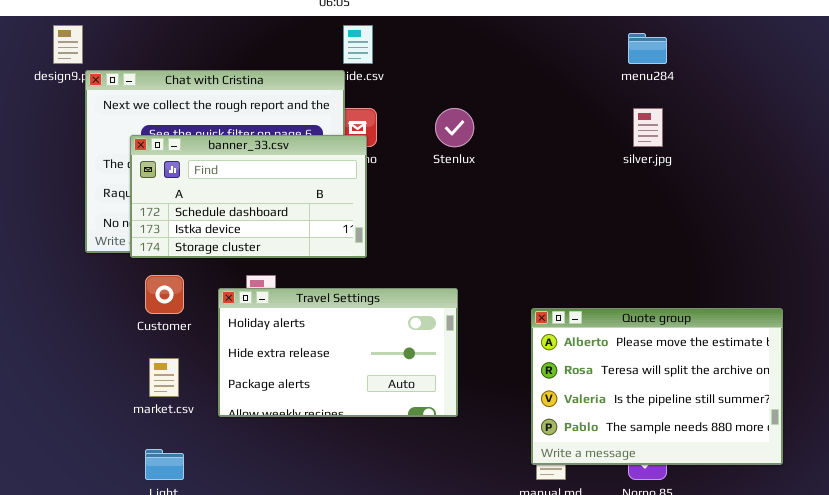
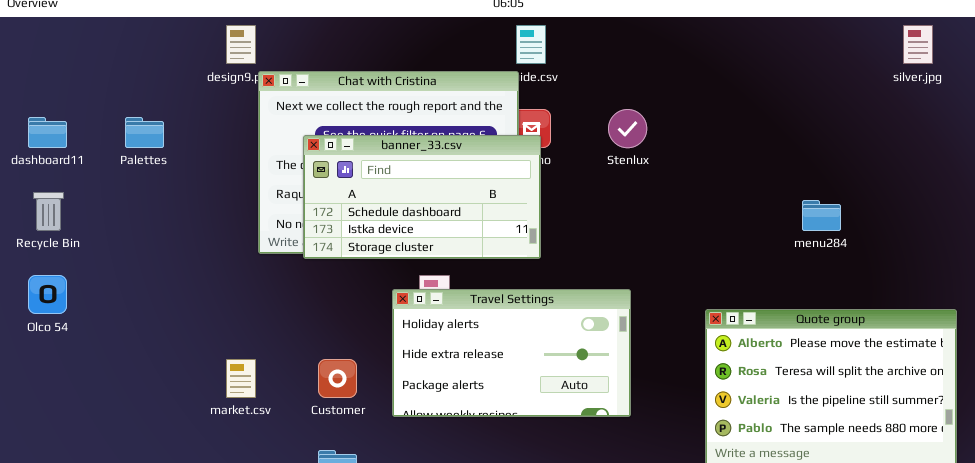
menu284: [628,33,667,64] -> [802,200,841,231], moved
silver.jpg: [633,108,663,147] -> [903,25,933,64], moved
Customer: [145,275,184,314] -> [318,359,357,398], moved
market.csv: [149,358,179,397] -> [226,359,256,398], moved

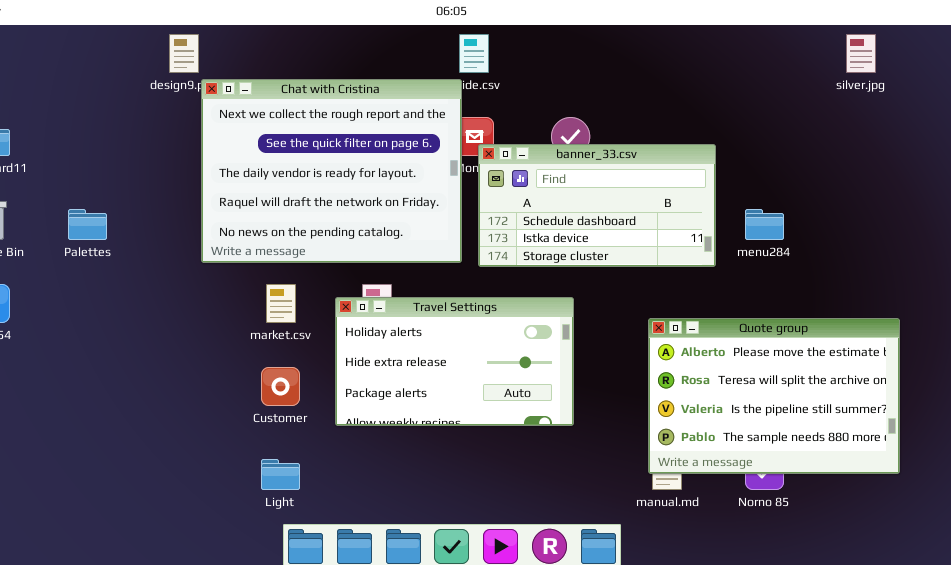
Palettes: [125,117,164,148] -> [68,209,107,240], moved
banner_33.csv: [303,135,541,259] -> [478,144,716,267], moved
market.csv: [226,359,256,398] -> [266,284,296,323], moved

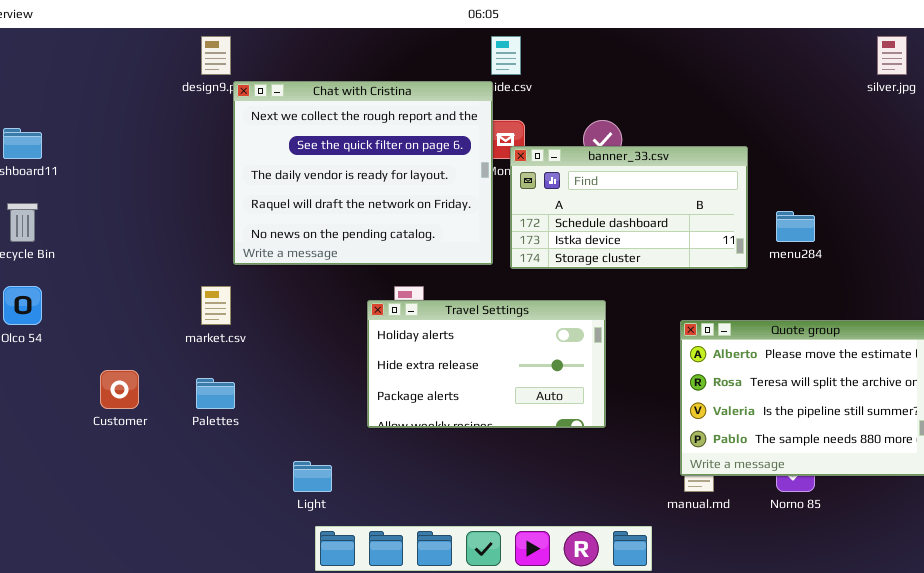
Palettes: [68,209,107,240] -> [196,378,235,409], moved
market.csv: [266,284,296,323] -> [201,286,231,325], moved
Customer: [261,367,300,406] -> [100,370,139,409], moved

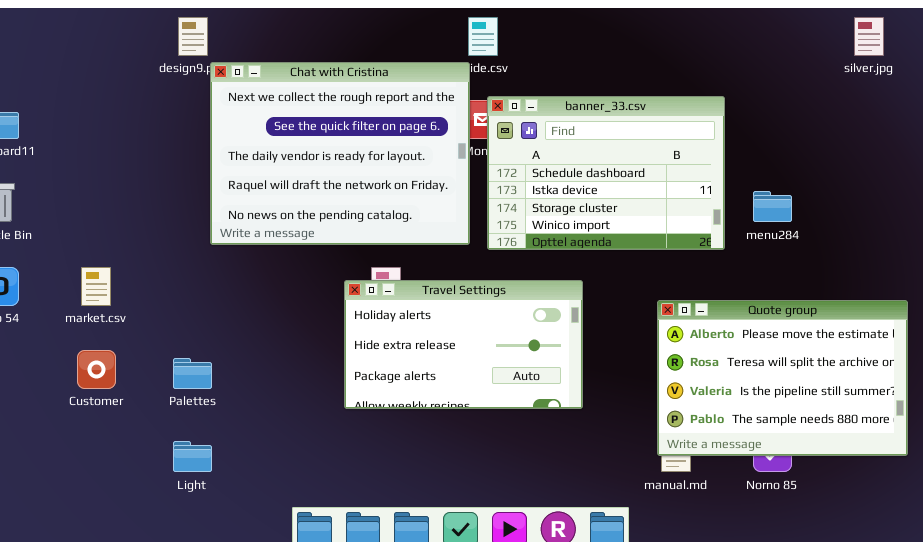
banner_33.csv: [510,146,748,269] -> [487,96,725,250], resized
market.csv: [201,286,231,325] -> [81,267,111,306], moved
Light: [293,461,332,492] -> [173,441,212,472], moved

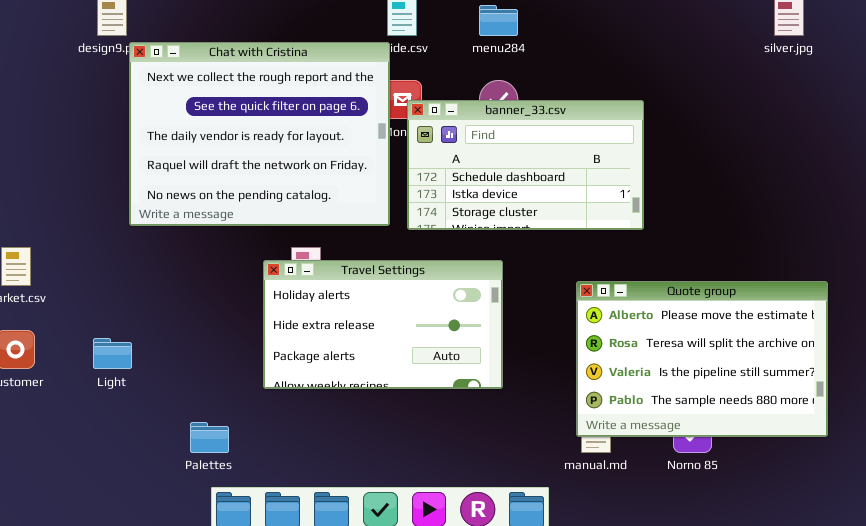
banner_33.csv: [487,96,725,250] -> [407,100,644,230], resized
menu284: [753,191,792,222] -> [479,5,518,36], moved
Palettes: [173,358,212,389] -> [190,422,229,453], moved
Light: [173,441,212,472] -> [93,338,132,369], moved

